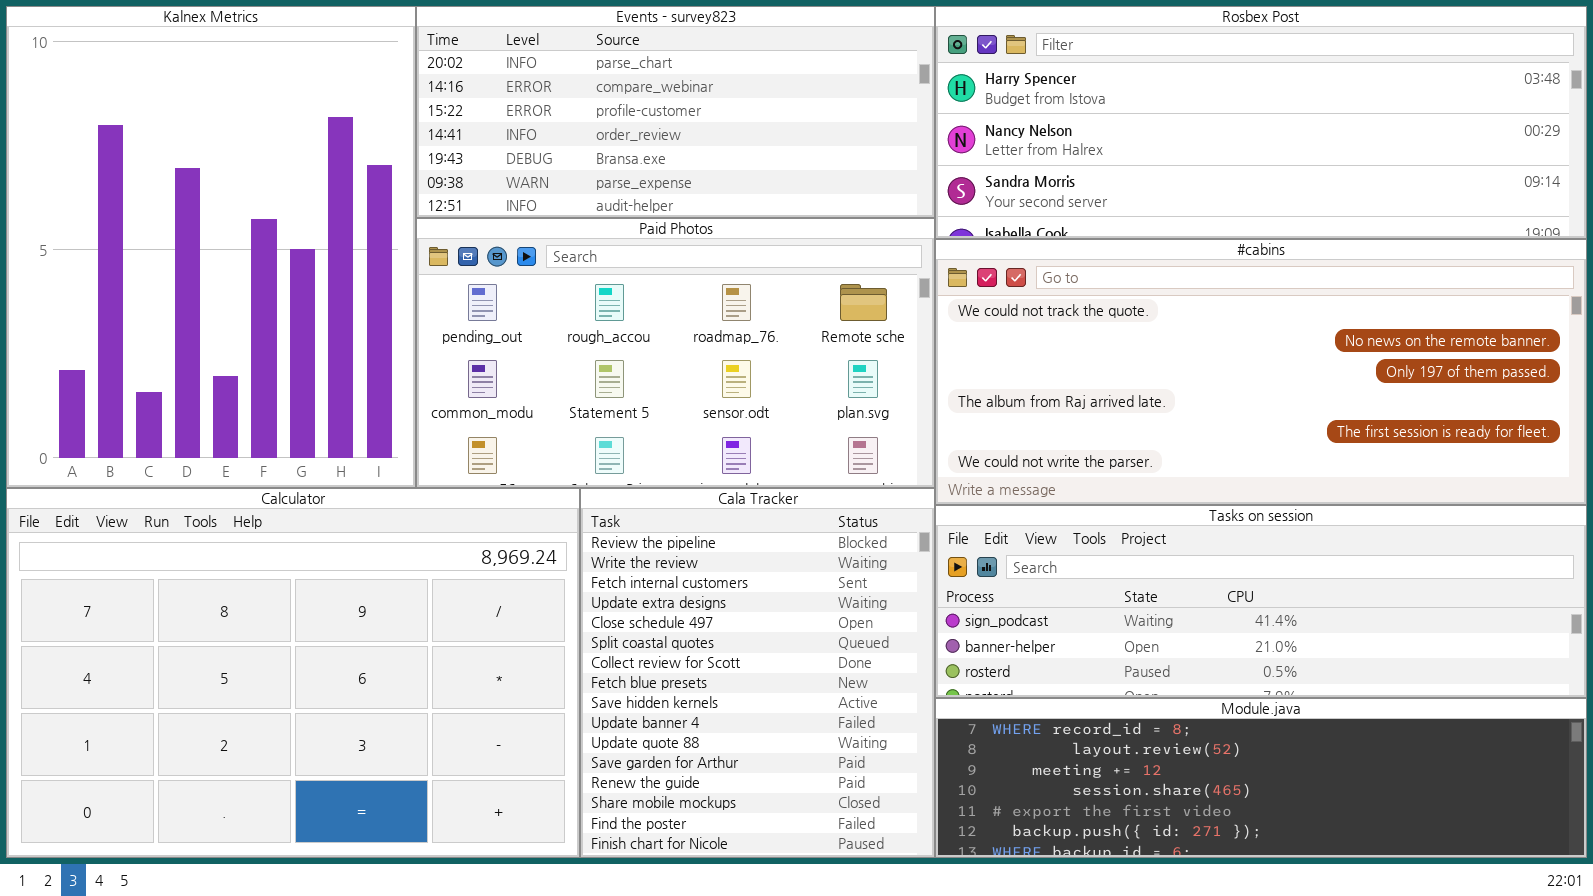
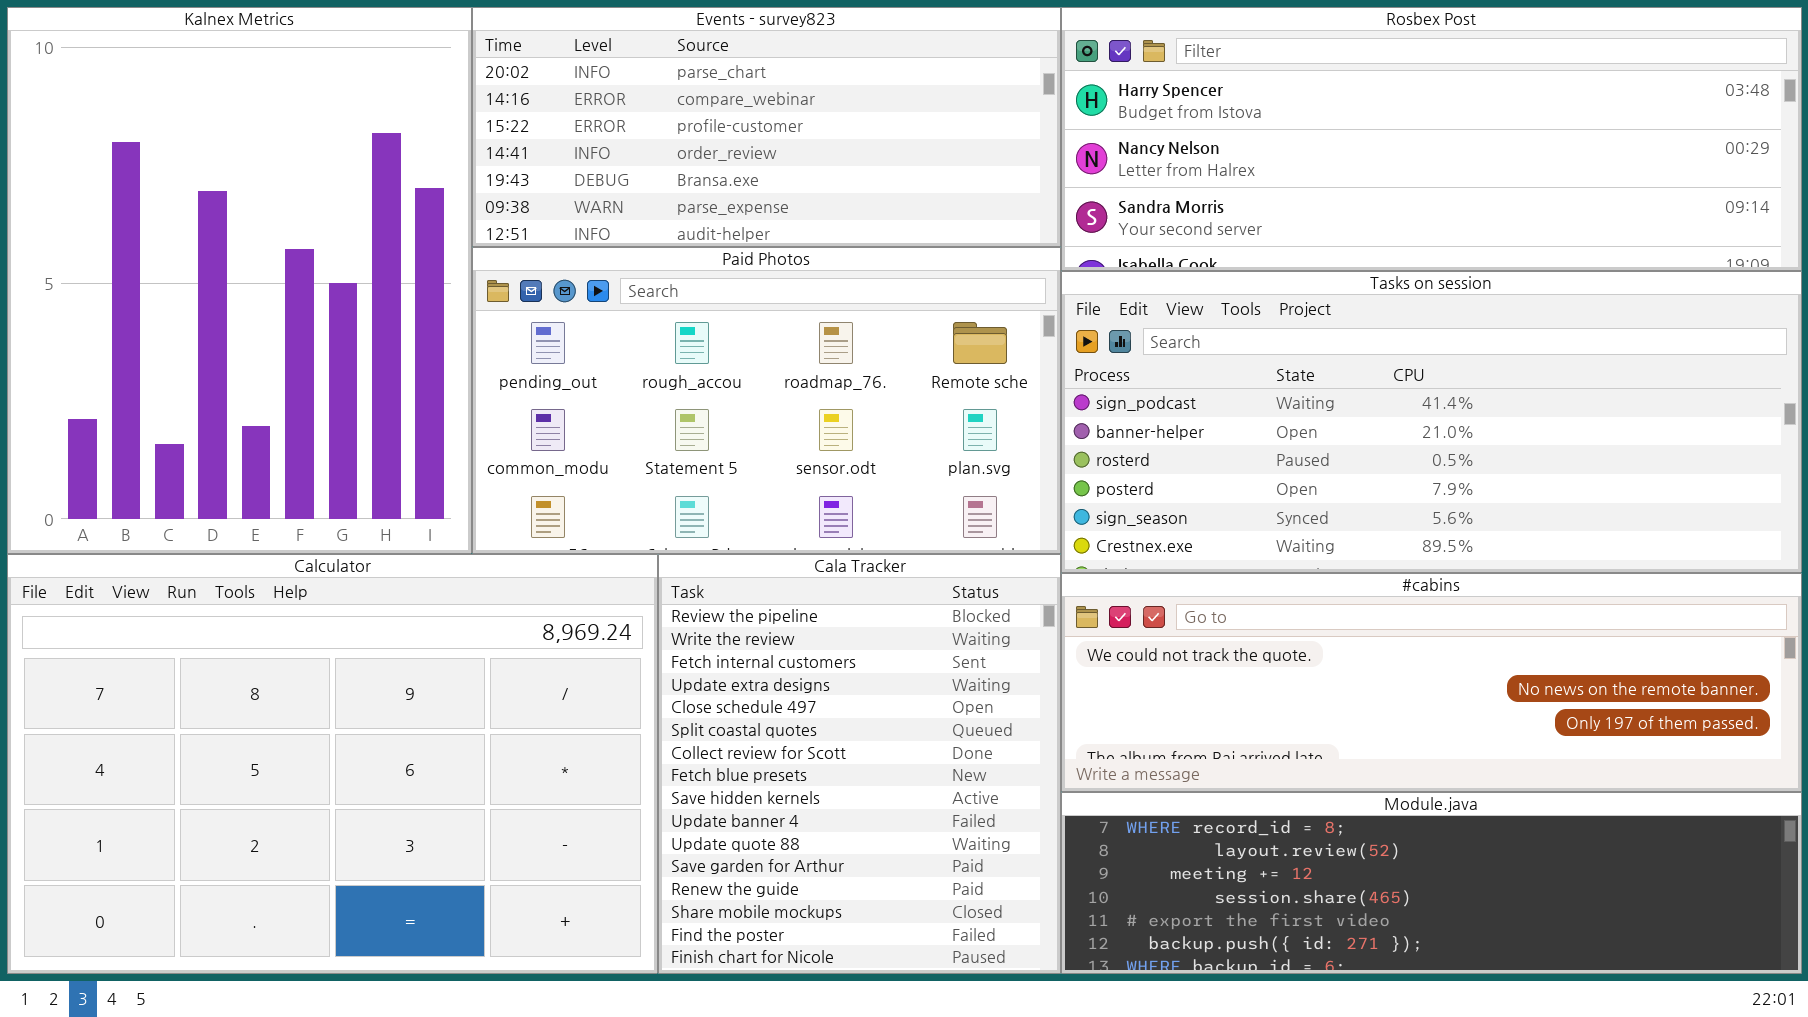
#cabins: [935,239,1587,505] -> [1061,573,1802,792], moved, resized
Tasks on session: [935,505,1587,698] -> [1061,271,1802,573], moved, resized

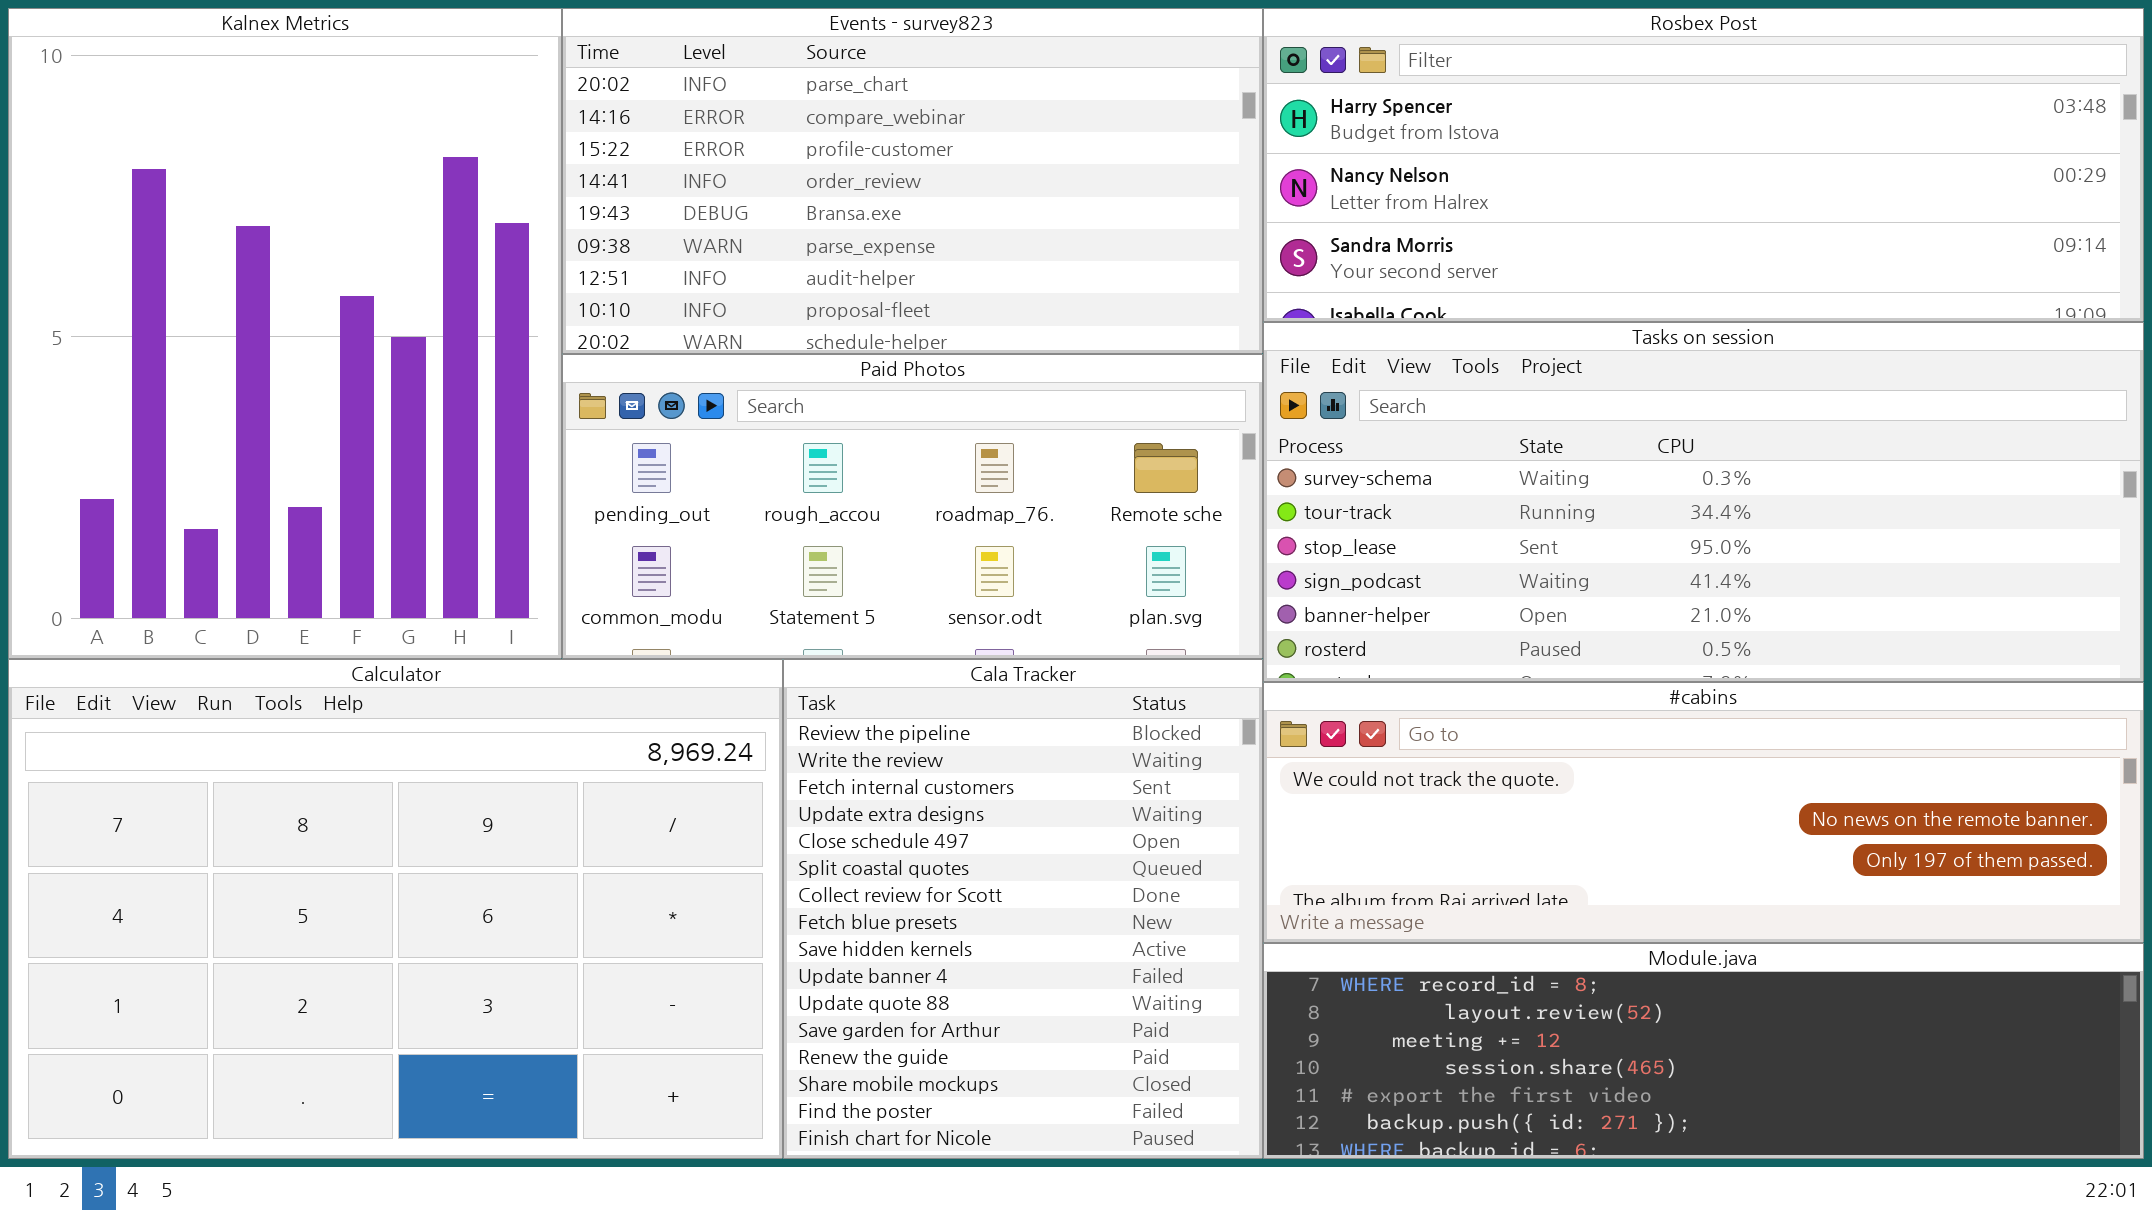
Events - survey823: [472,7,1061,247] -> [562,8,1263,354], resized
Paid Photos: [472,247,1061,554] -> [562,354,1263,659], resized
Tasks on session: [1061,271,1802,573] -> [1263,322,2144,682], scrolled up 3 rows

